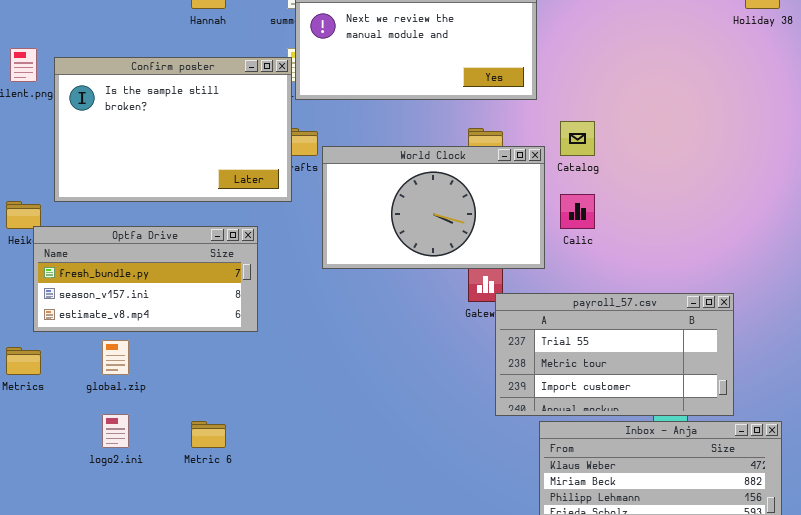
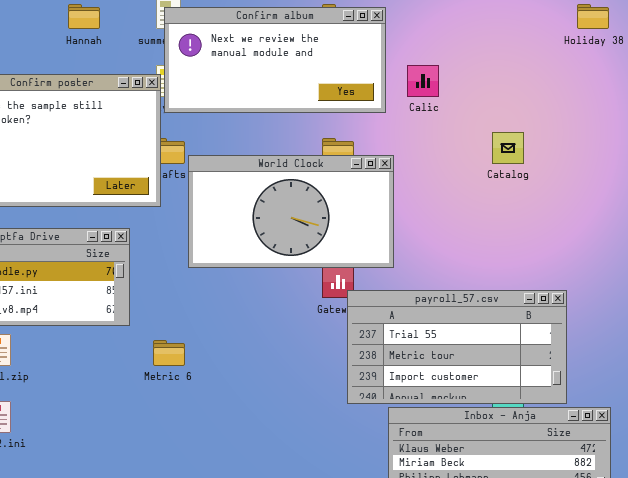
Catalog: [560,121,595,156] -> [492,132,524,164], moved
Calic: [560,194,595,229] -> [407,65,439,97], moved
Metric 6: [191,421,226,448] -> [153,340,185,366], moved

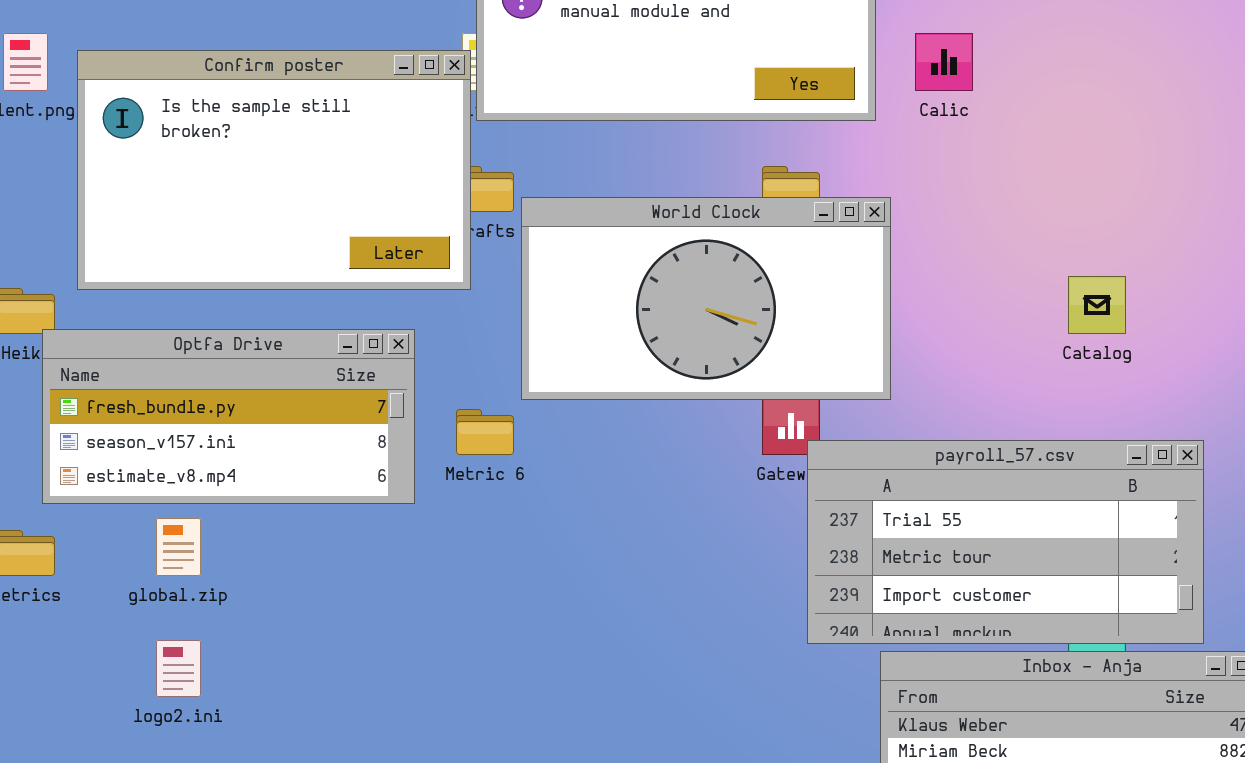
Catalog: [492,132,524,164] -> [1068,276,1126,334], moved
Metric 6: [153,340,185,366] -> [456,409,514,455], moved

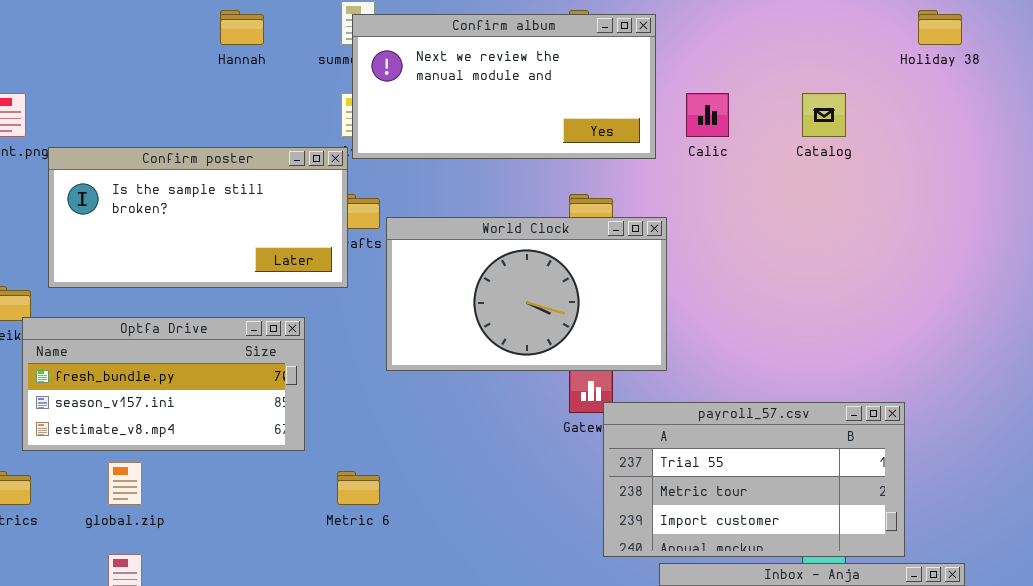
Confirm poster: [77,50,471,290] -> [48,147,348,288], resized
Catalog: [1068,276,1126,334] -> [802,93,846,137], moved
Metric 6: [456,409,514,455] -> [337,471,380,505], moved

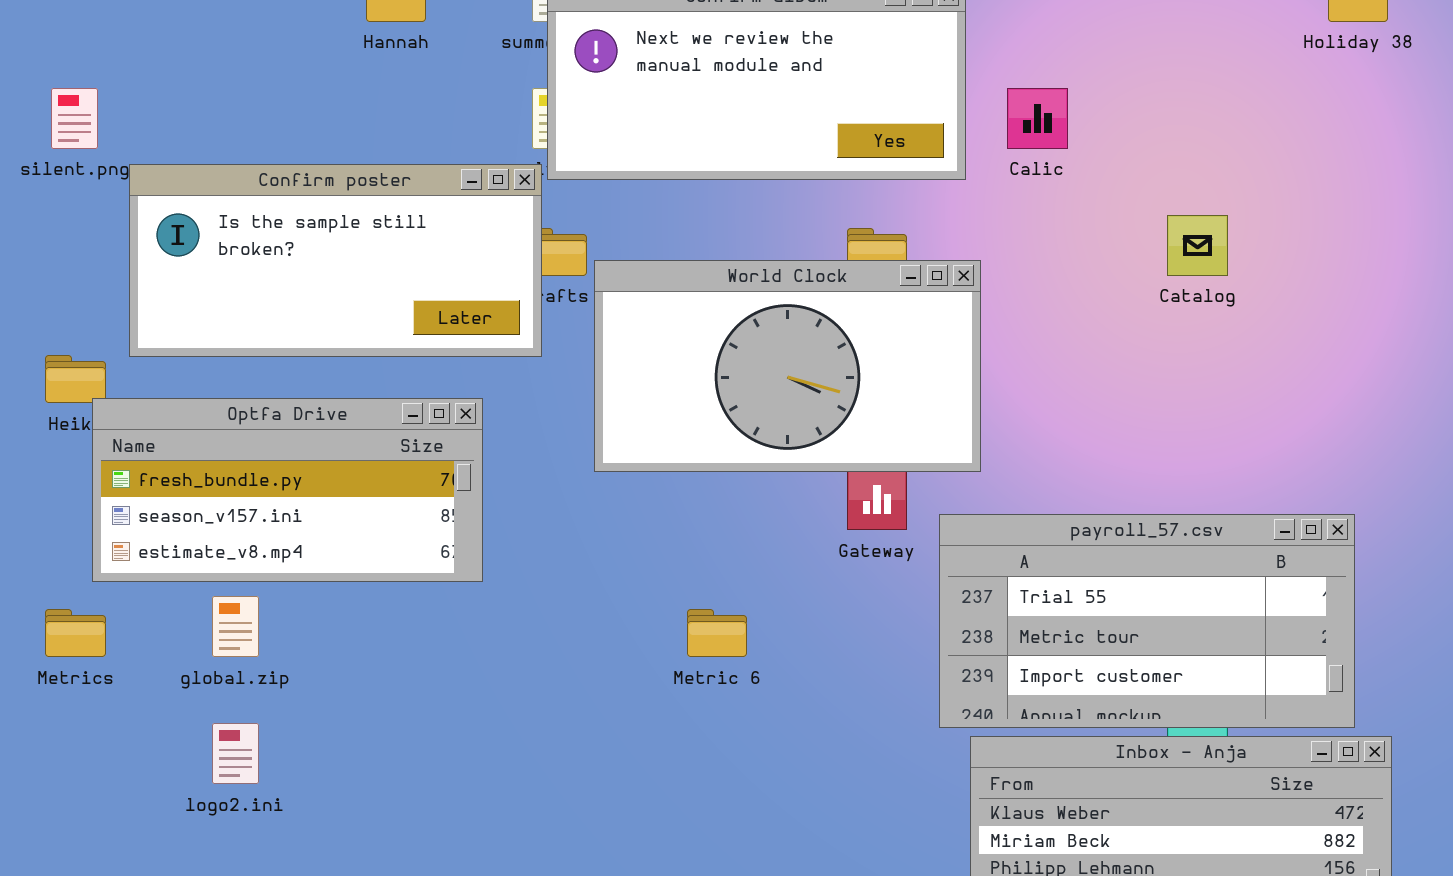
Catalog: [802,93,846,137] -> [1167,215,1228,276], moved
payroll_57.csv: [603,402,905,557] -> [939,514,1355,728], moved
Metric 6: [337,471,380,505] -> [687,609,747,657], moved

